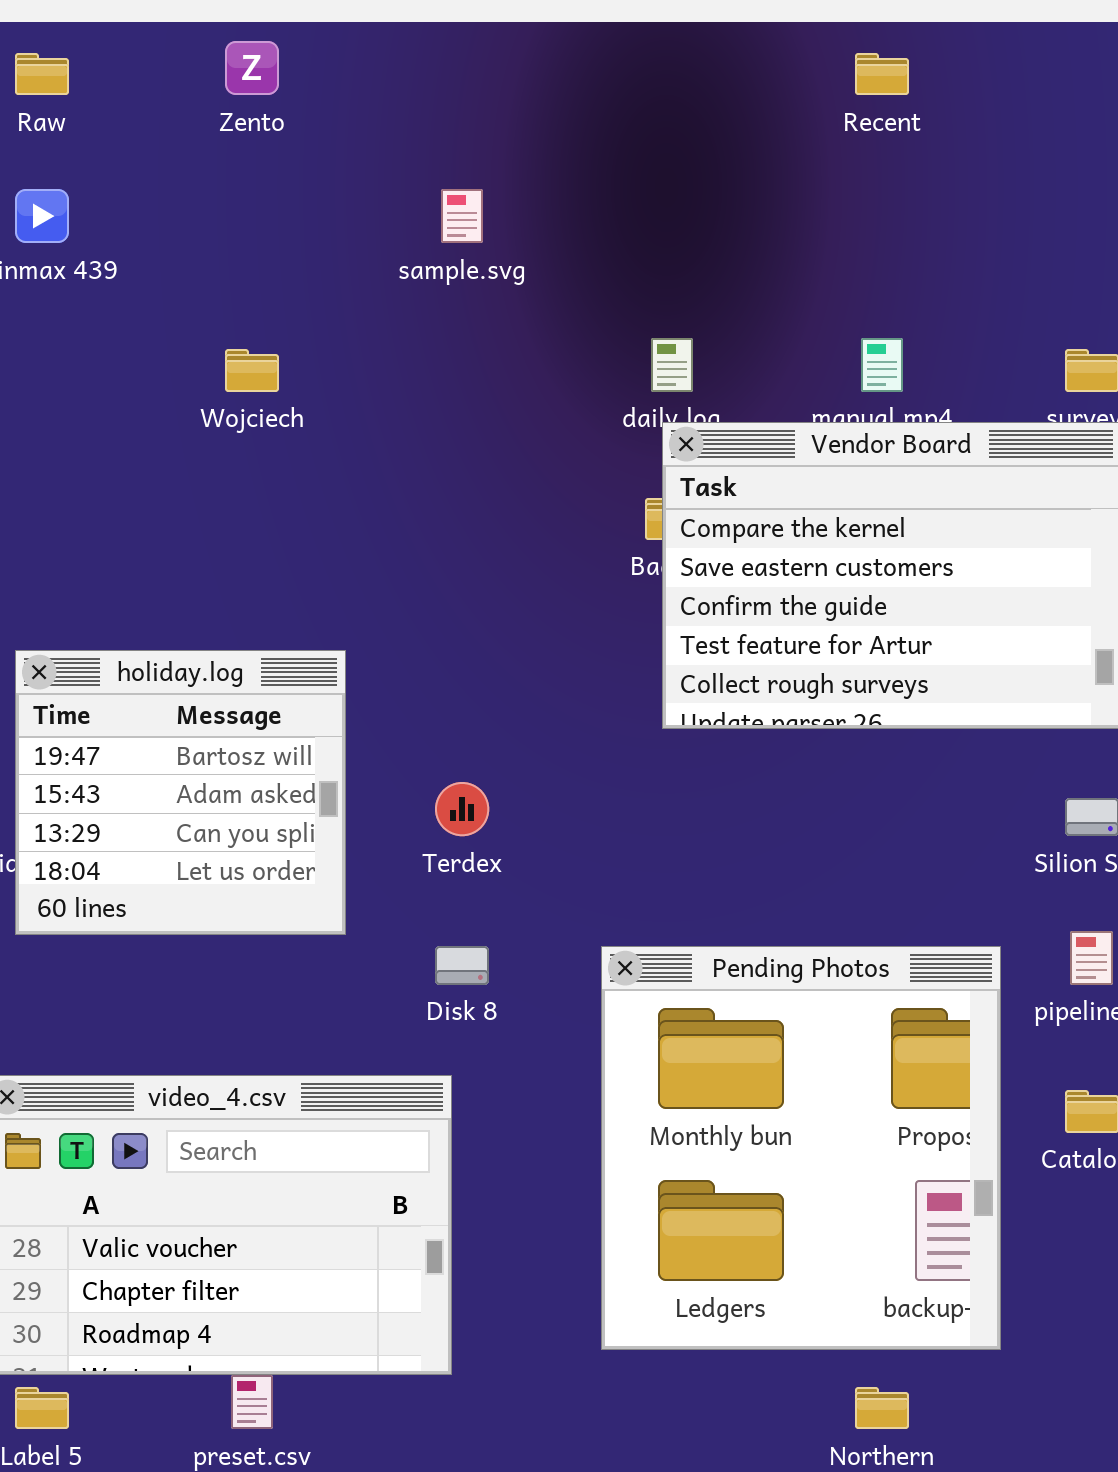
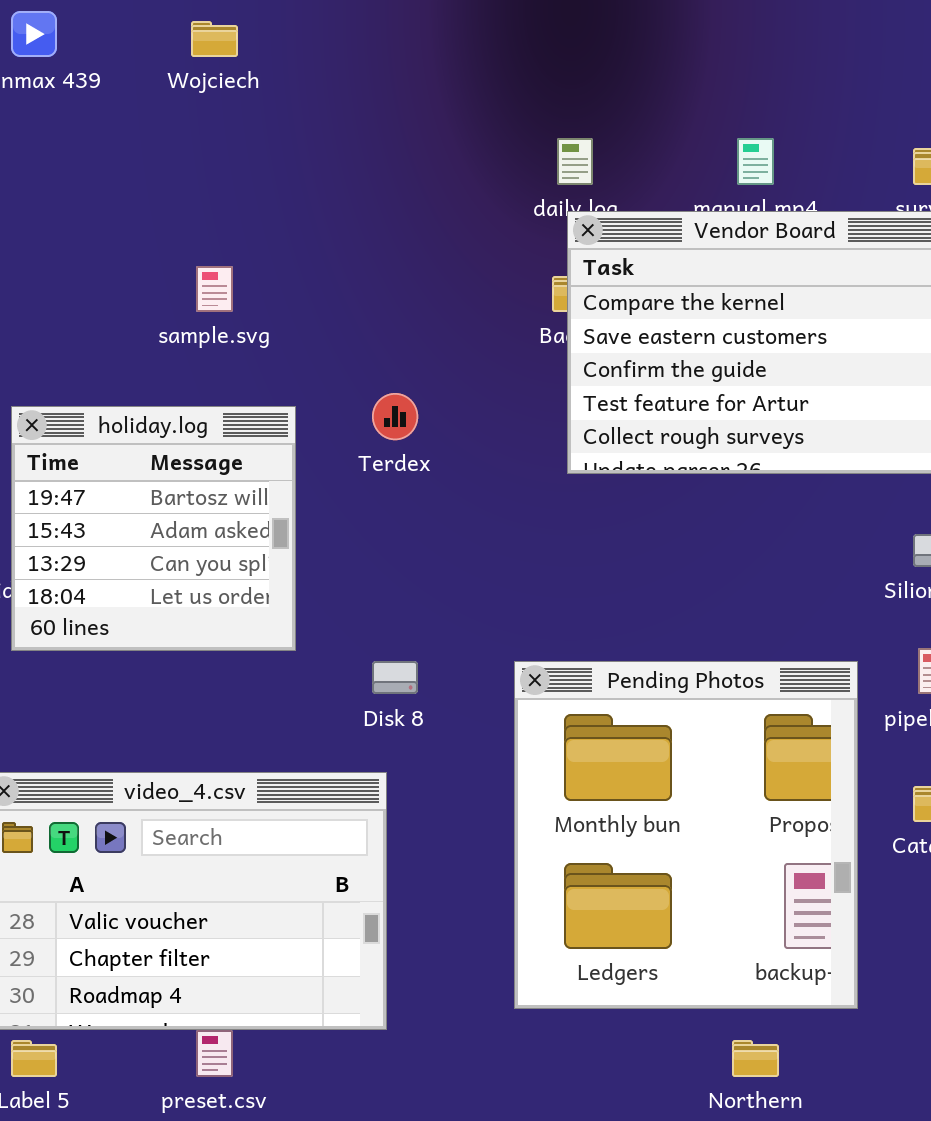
sample.svg: [441,189,483,243] -> [196,266,233,312], moved
Wojciech: [225,349,279,392] -> [191,21,238,57], moved
Terdex: [435,782,489,836] -> [372,393,418,440], moved

